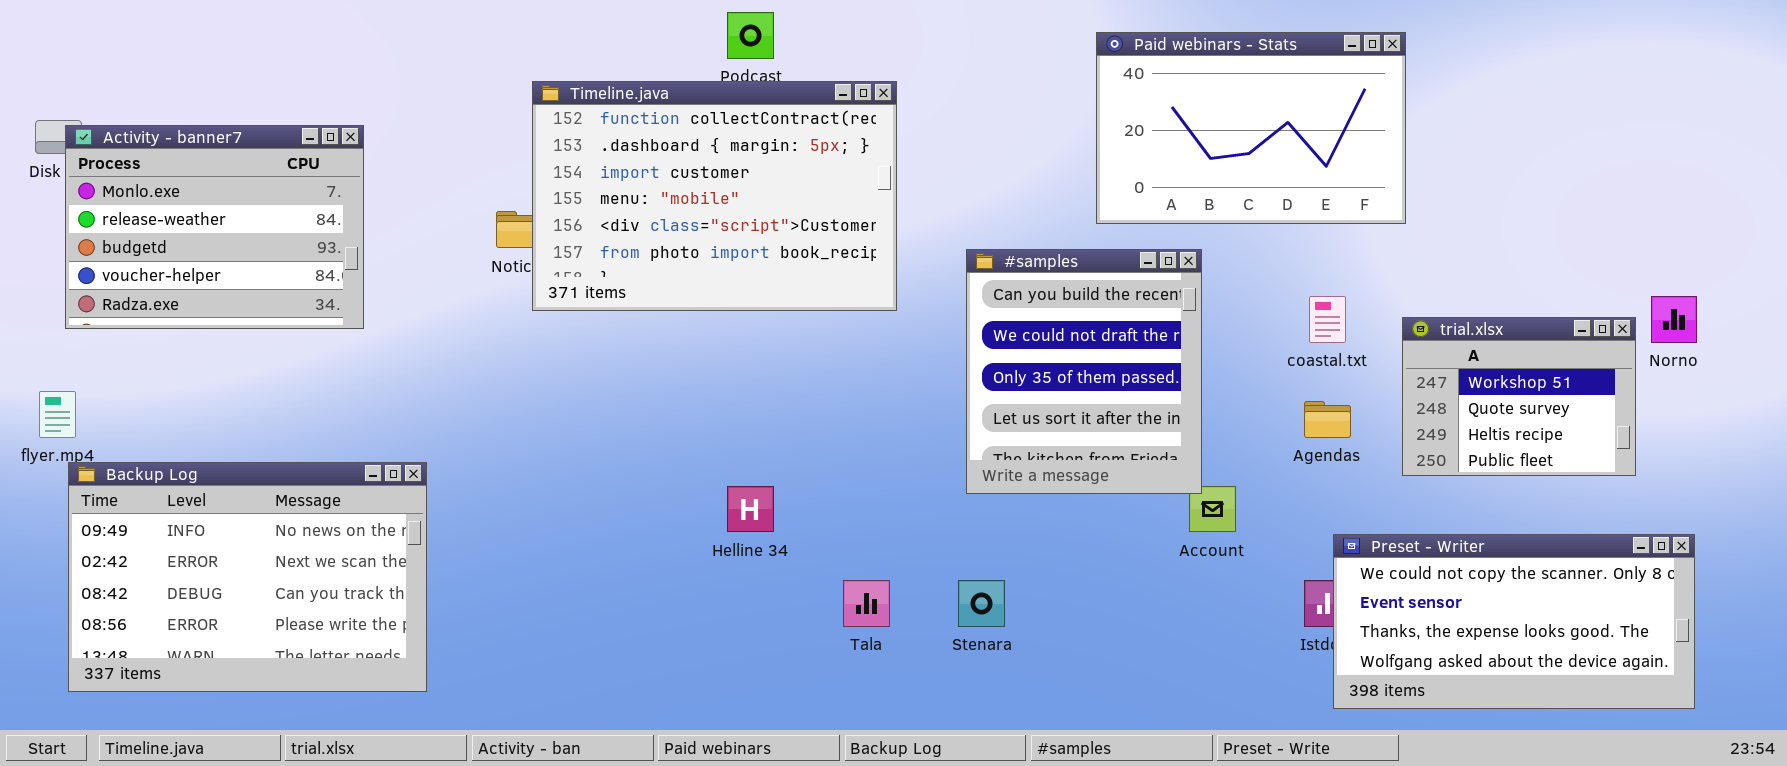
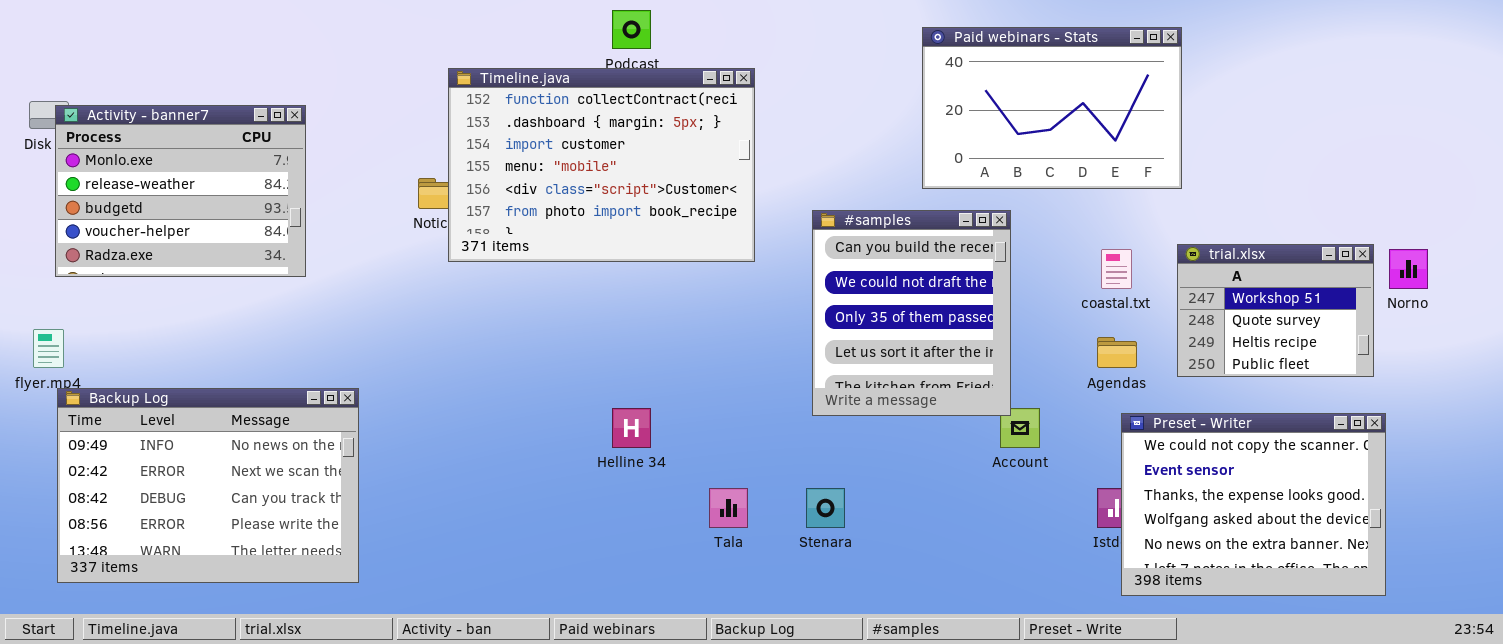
trial.xlsx: [1402,317,1636,476] -> [1177,244,1374,377], moved
Preset - Writer: [1333,534,1695,709] -> [1121,413,1386,596], resized

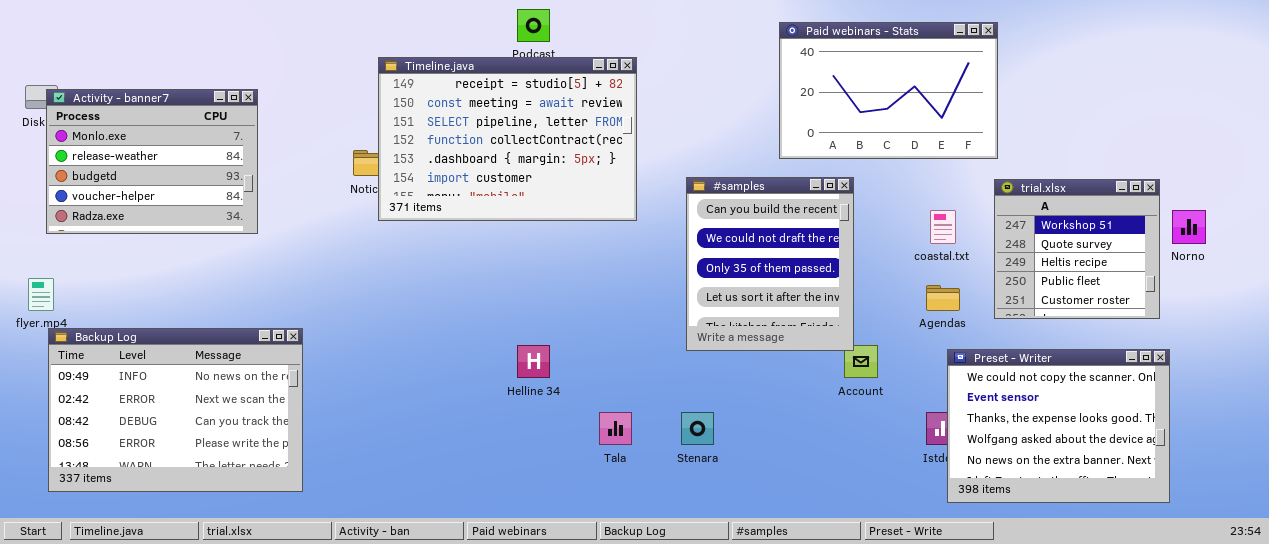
Timeline.java: [448,68,755,262] -> [378,57,637,221], scrolled up 3 rows
trial.xlsx: [1177,244,1374,377] -> [994,179,1160,319], resized

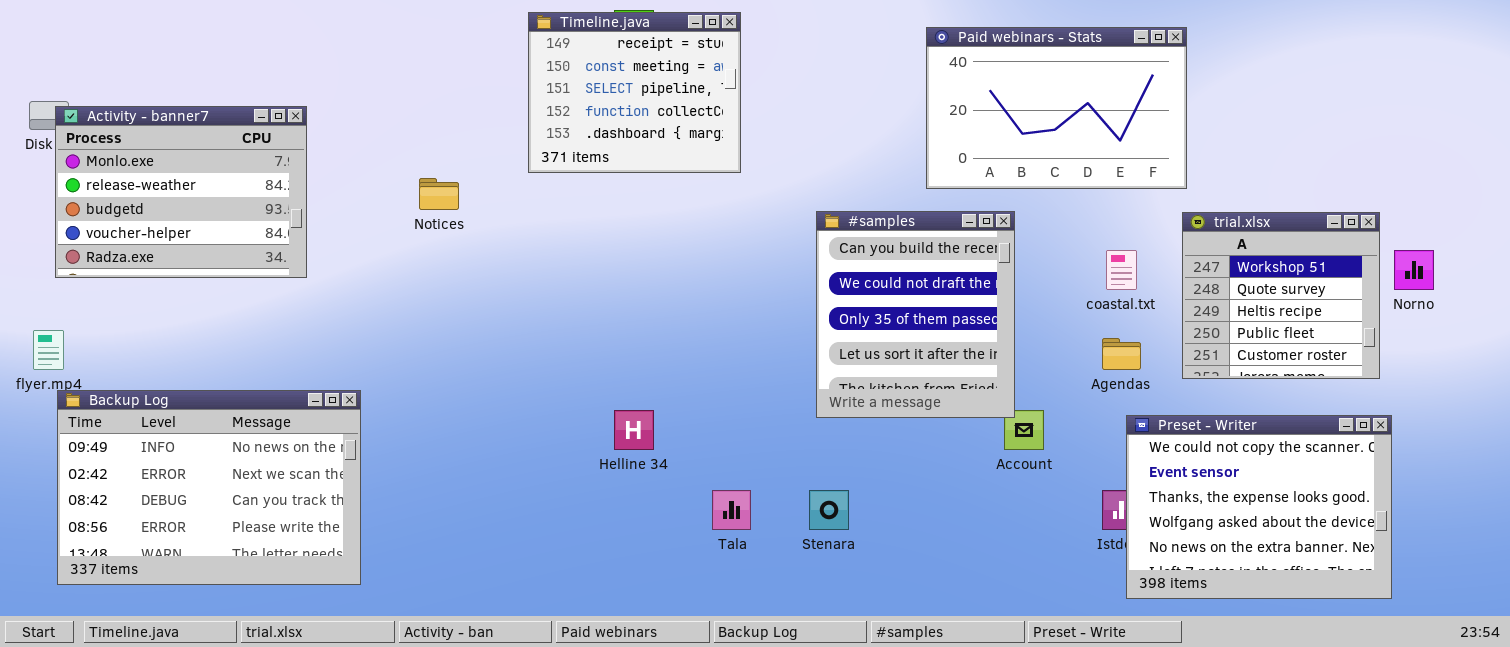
Timeline.java: [378,57,637,221] -> [528,12,741,173], moved, resized

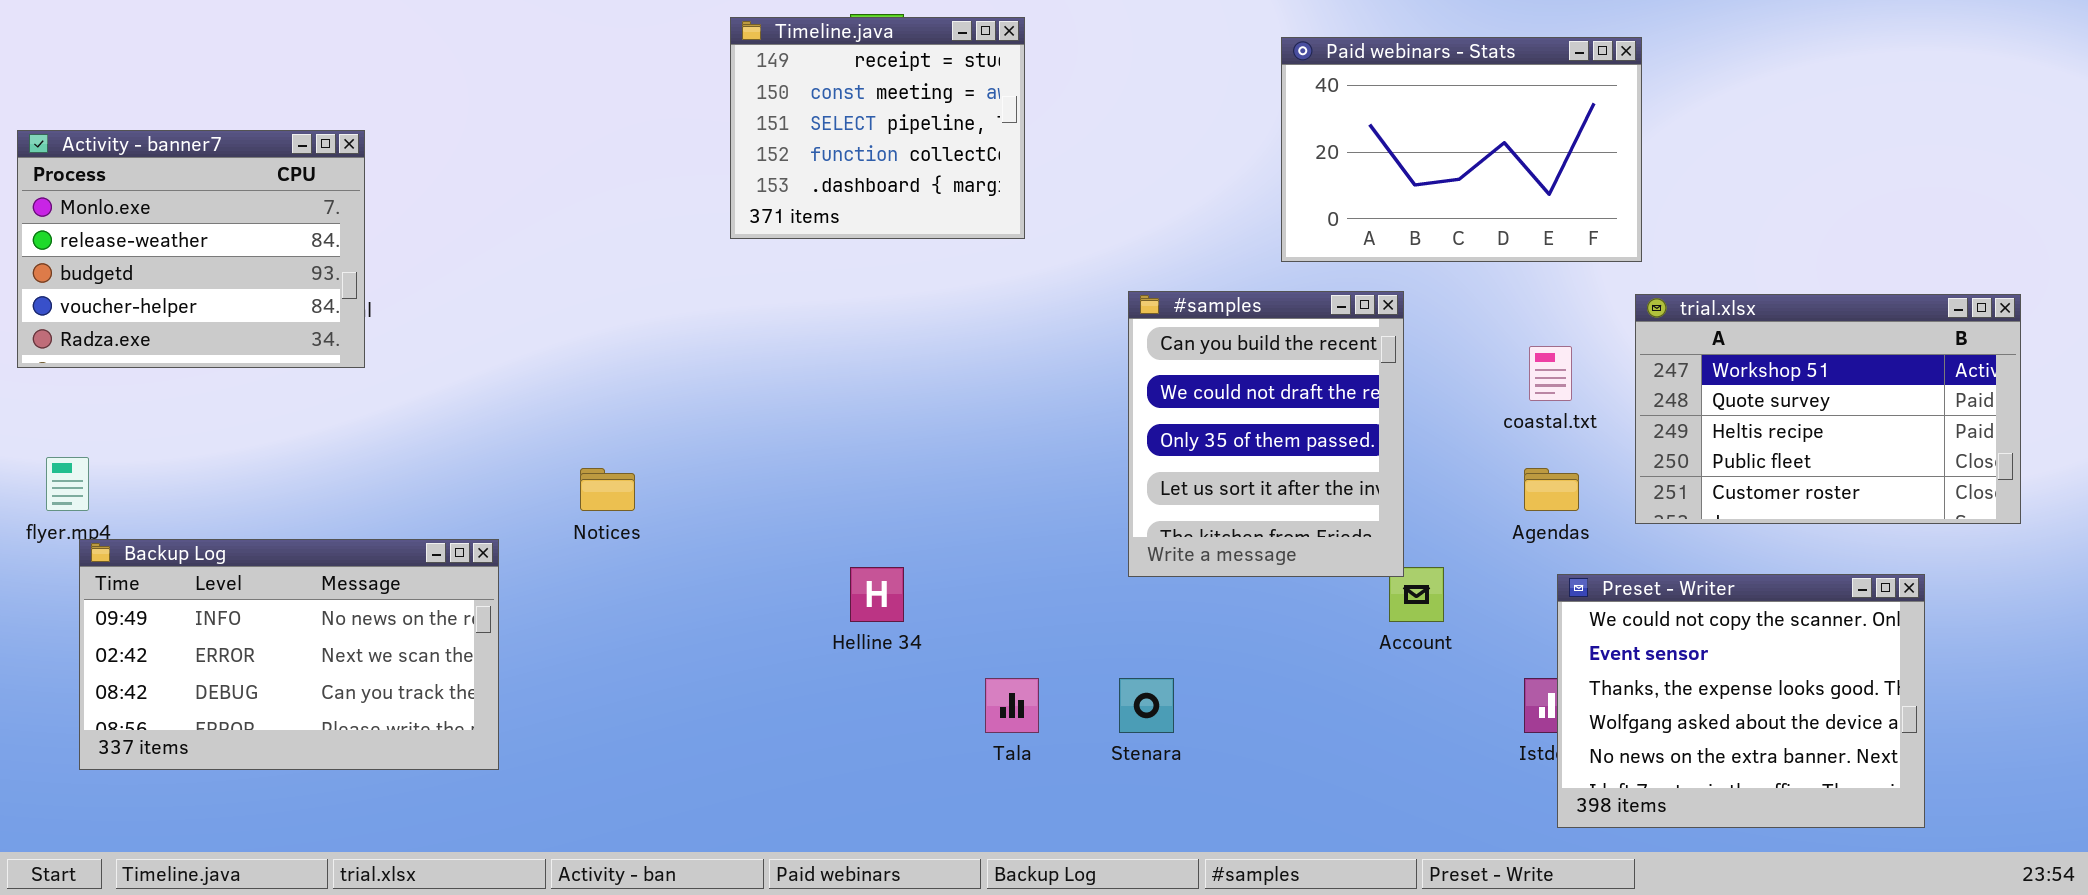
Activity - banner7: [55,106,307,278] -> [17,130,365,368], moved
Notices: [419,178,459,210] -> [580,468,635,511], moved
trial.xlsx: [1182,212,1380,379] -> [1635,294,2021,524], resized
Backup Log: [57,390,361,585] -> [79,539,499,770], resized

